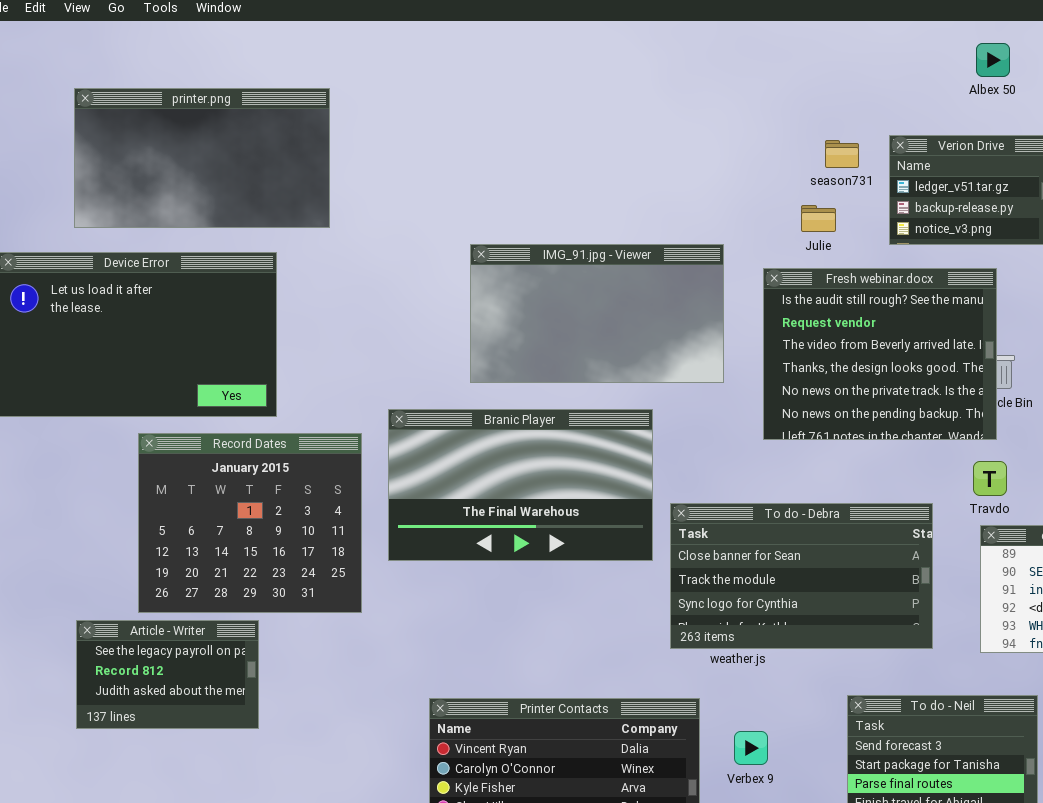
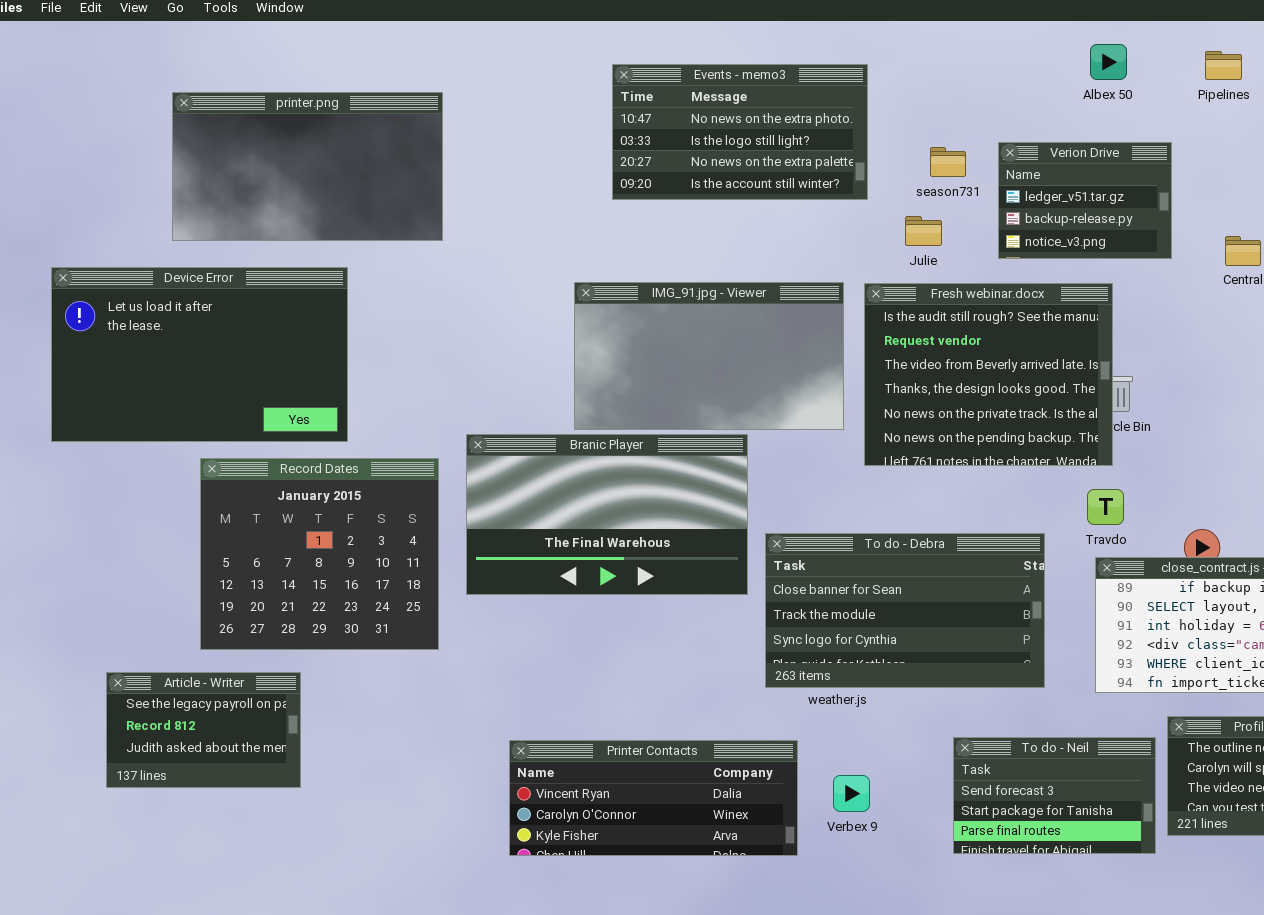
Events - memo3: none -> [612,64,868,200], opened
printer.png: [74,88,330,228] -> [172,92,443,241], moved
IMG_91.jpg - Viewer: [470,244,724,383] -> [574,282,844,430], moved
Article - Writer: [76,620,259,729] -> [106,672,301,788], moved

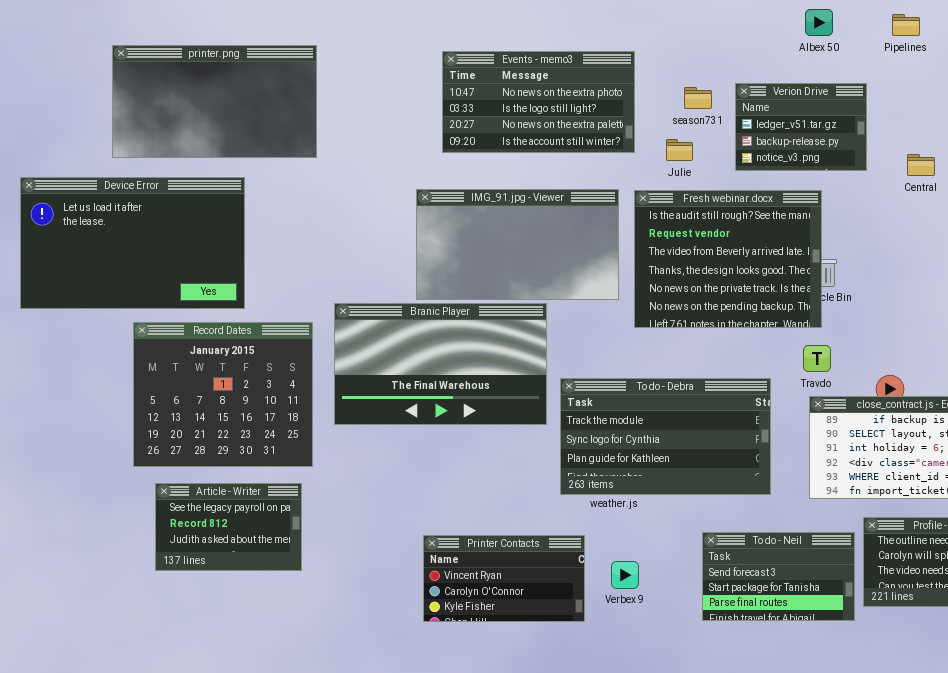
Events - memo3: [612,64,868,200] -> [442,51,635,153], moved
To do - Debra: [765,533,1045,688] -> [560,378,771,495], scrolled down 1 row
Article - Writer: [106,672,301,788] -> [155,483,302,571], moved
Printer Contacts: [509,740,798,856] -> [423,535,585,622], resized

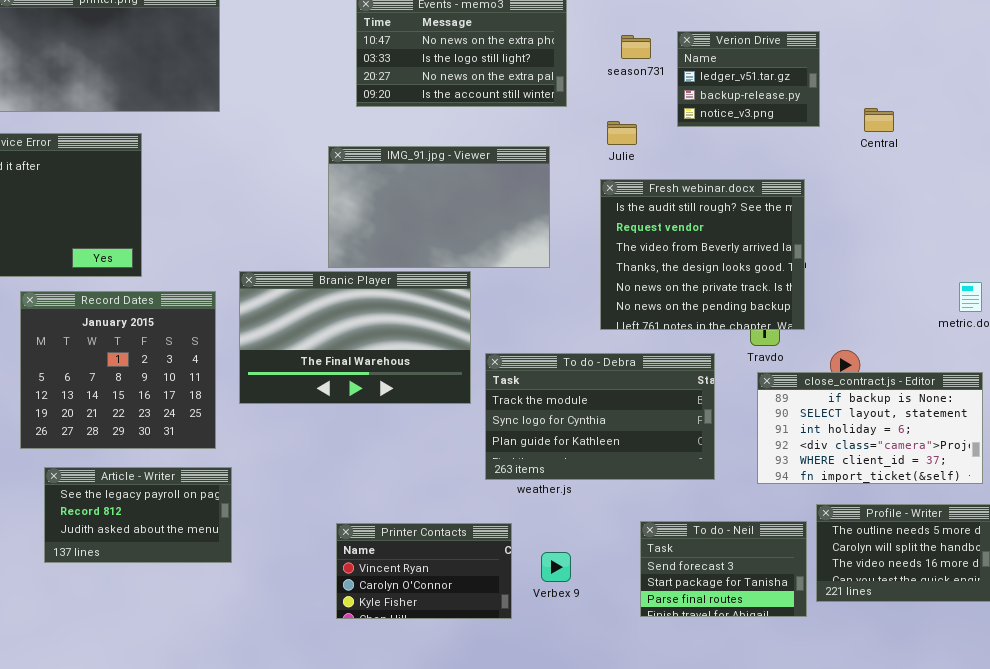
Julie: [666,139,693,161] -> [607,121,637,145], moved
Fresh webinar.docx: [634,190,822,328] -> [600,179,805,330], moved
Article - Writer: [155,483,302,571] -> [44,467,232,563], resized

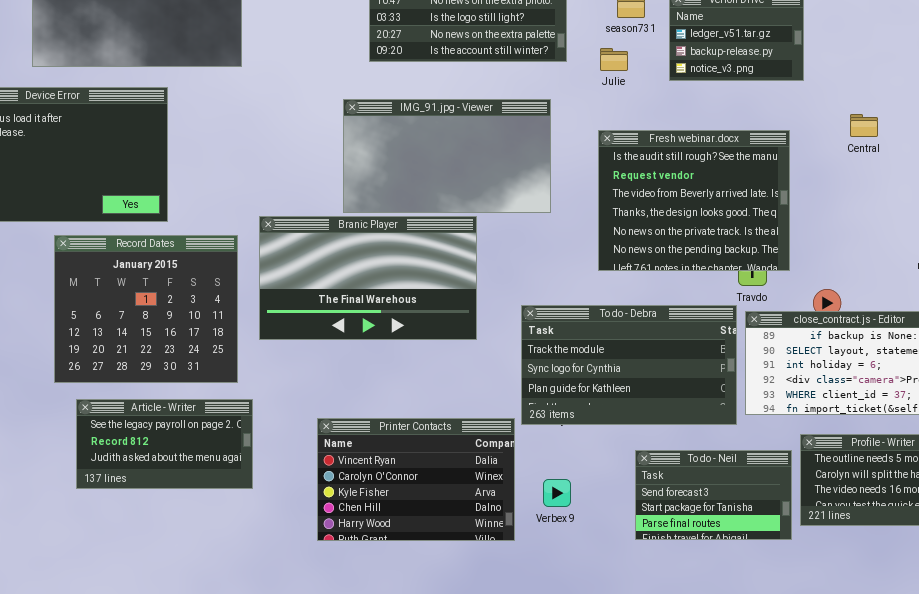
Central: [864,108,894,132] -> [850,114,878,137], moved
Julie: [607,121,637,145] -> [600,48,628,71], moved
To do - Debra: [485,353,715,480] -> [521,305,737,425], moved
Printer Contacts: [336,523,512,619] -> [317,418,515,541], resized

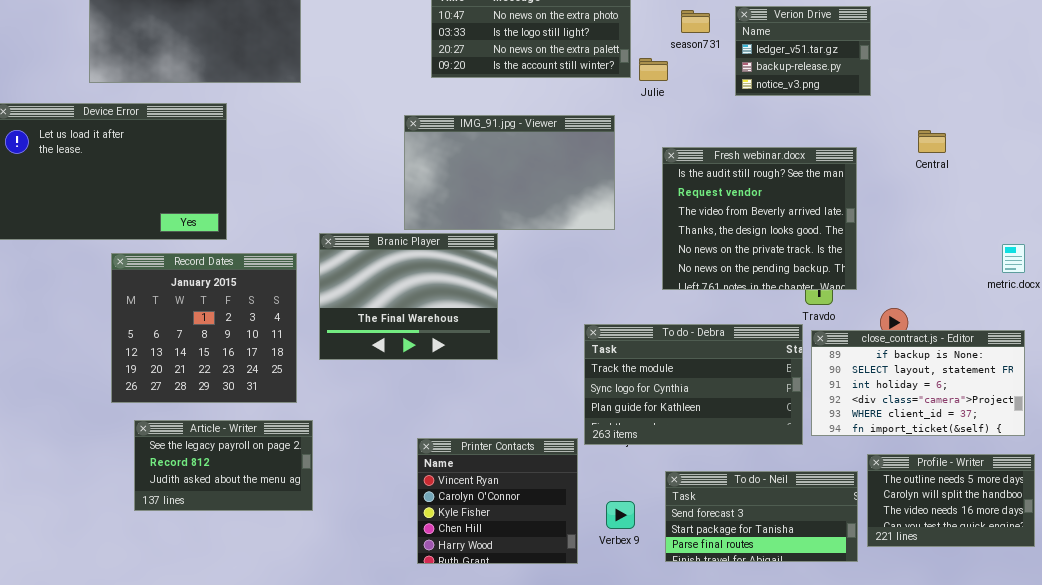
Julie: [600,48,628,71] -> [639,58,668,81], moved
Branic Player: [259,216,477,340] -> [319,233,498,360], resized
Printer Contacts: [317,418,515,541] -> [417,438,578,564], resized
To do - Neil: [635,450,792,540] -> [665,471,858,562], resized

